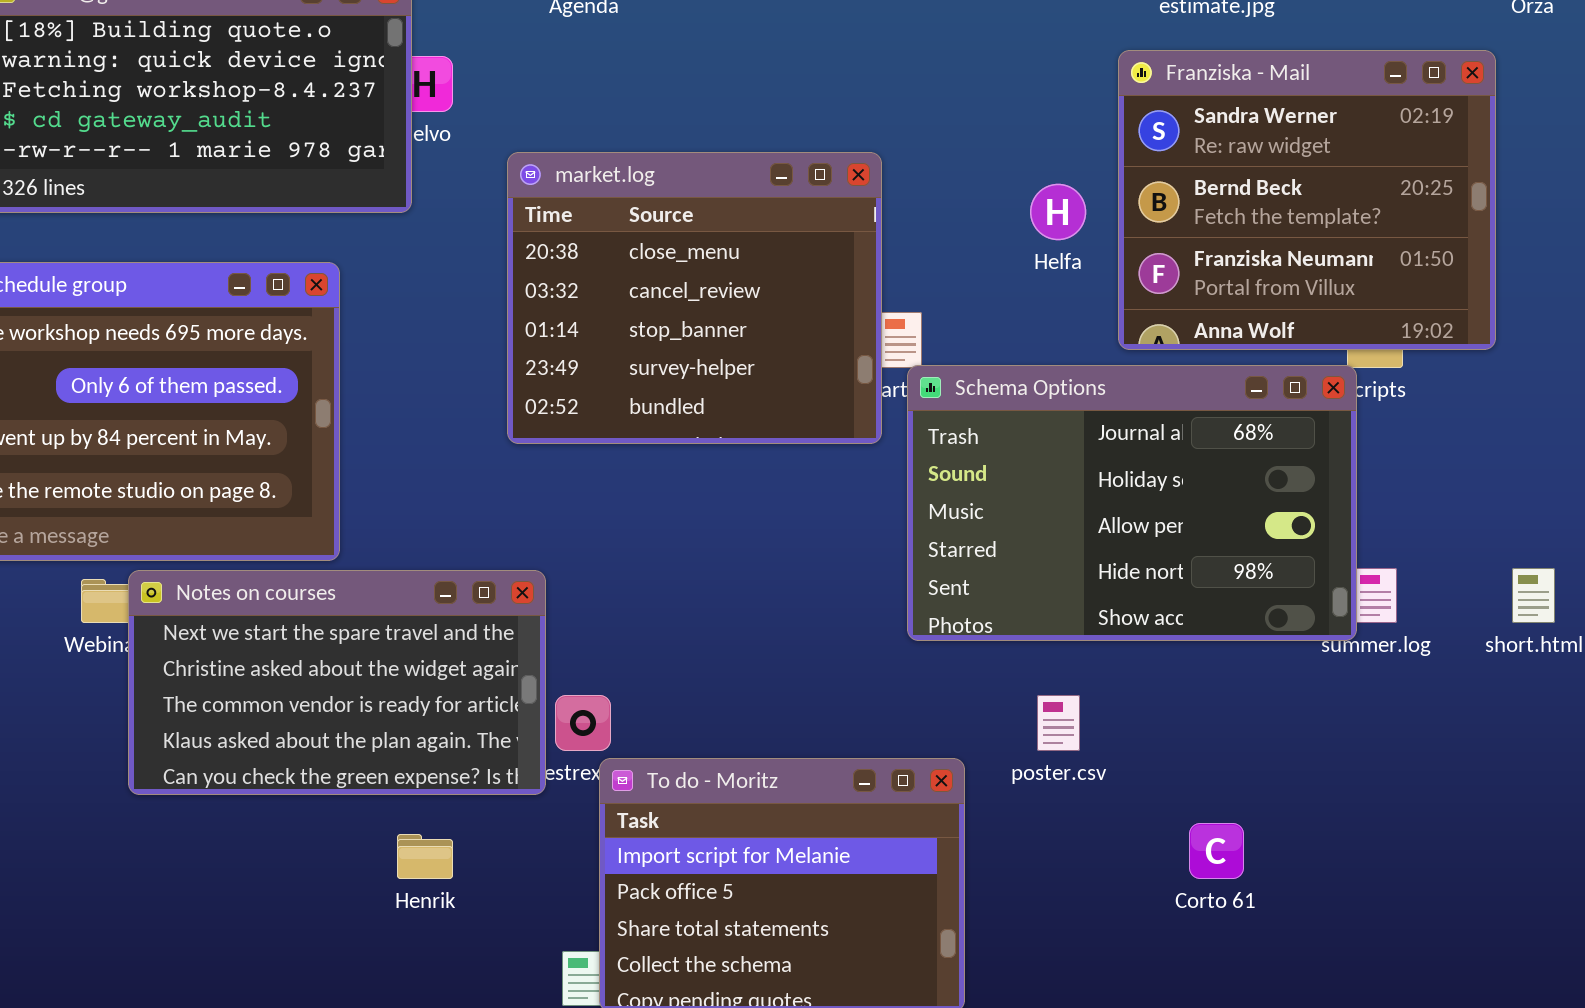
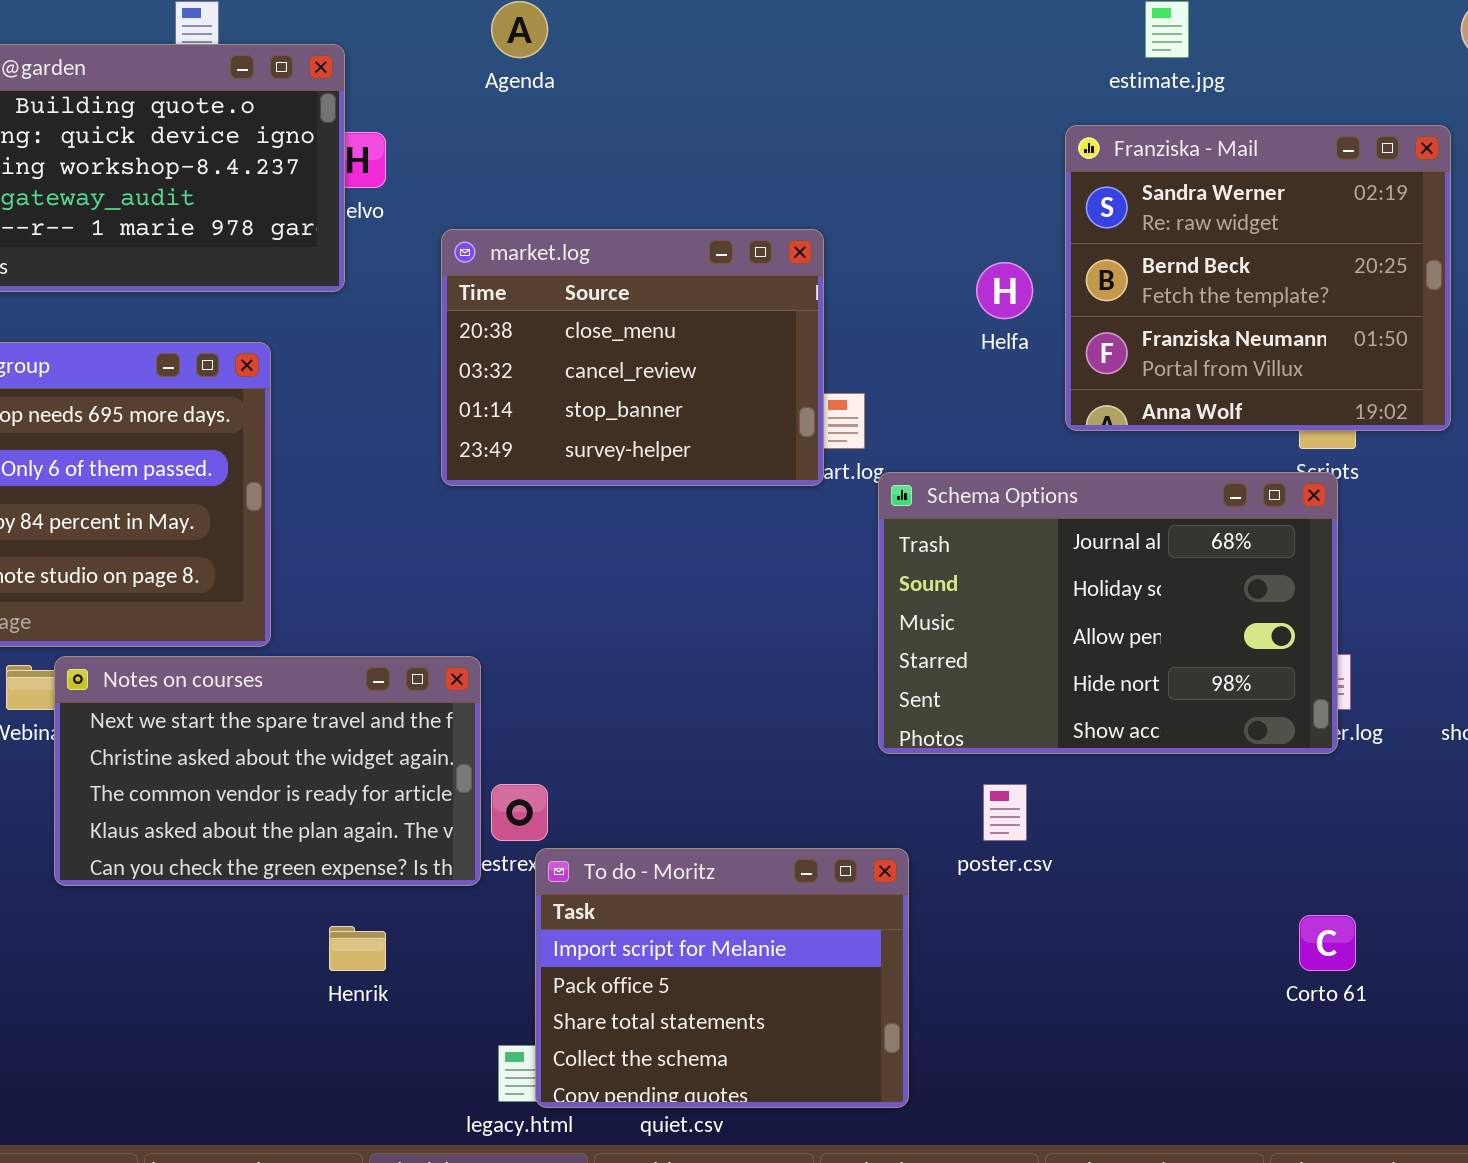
market.log: [507,152,882,444] -> [441,229,824,486], resized
Schema Options: [907,365,1357,641] -> [878,472,1338,754], moved
Corto 61: [1189,823,1244,879] -> [1299,915,1356,971], moved

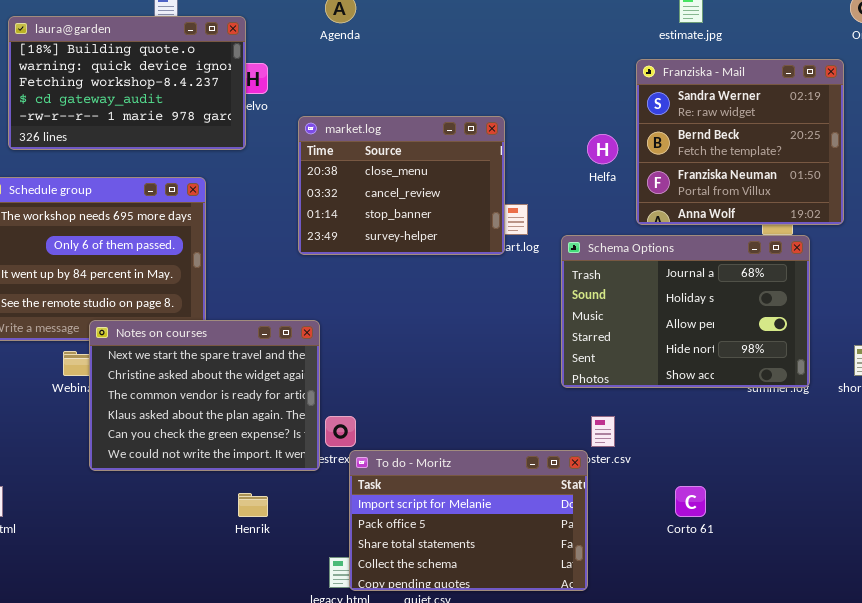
Schema Options: [878,472,1338,754] -> [561,235,810,388], moved
Notes on courses: [54,656,481,886] -> [89,320,320,471], resized
To do - Moritz: [535,848,909,1108] -> [349,450,588,591], resized
Corto 61: [1299,915,1356,971] -> [675,486,706,517], moved

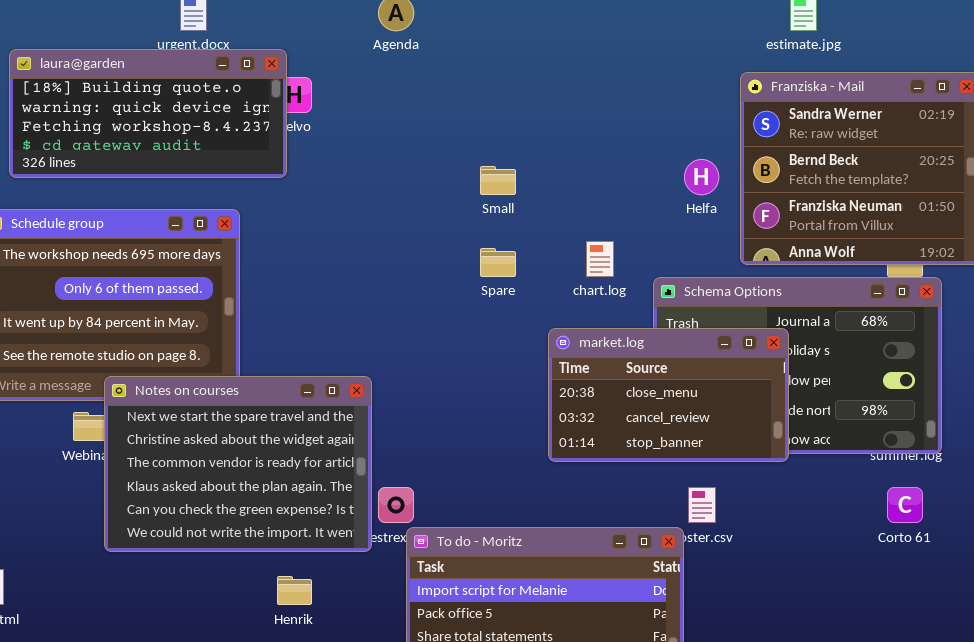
laura@garden: [8,16,246,150] -> [9,49,287,178], resized
market.log: [298,116,505,255] -> [548,328,789,462], moved, resized
Corto 61: [675,486,706,517] -> [887,487,923,523], moved

